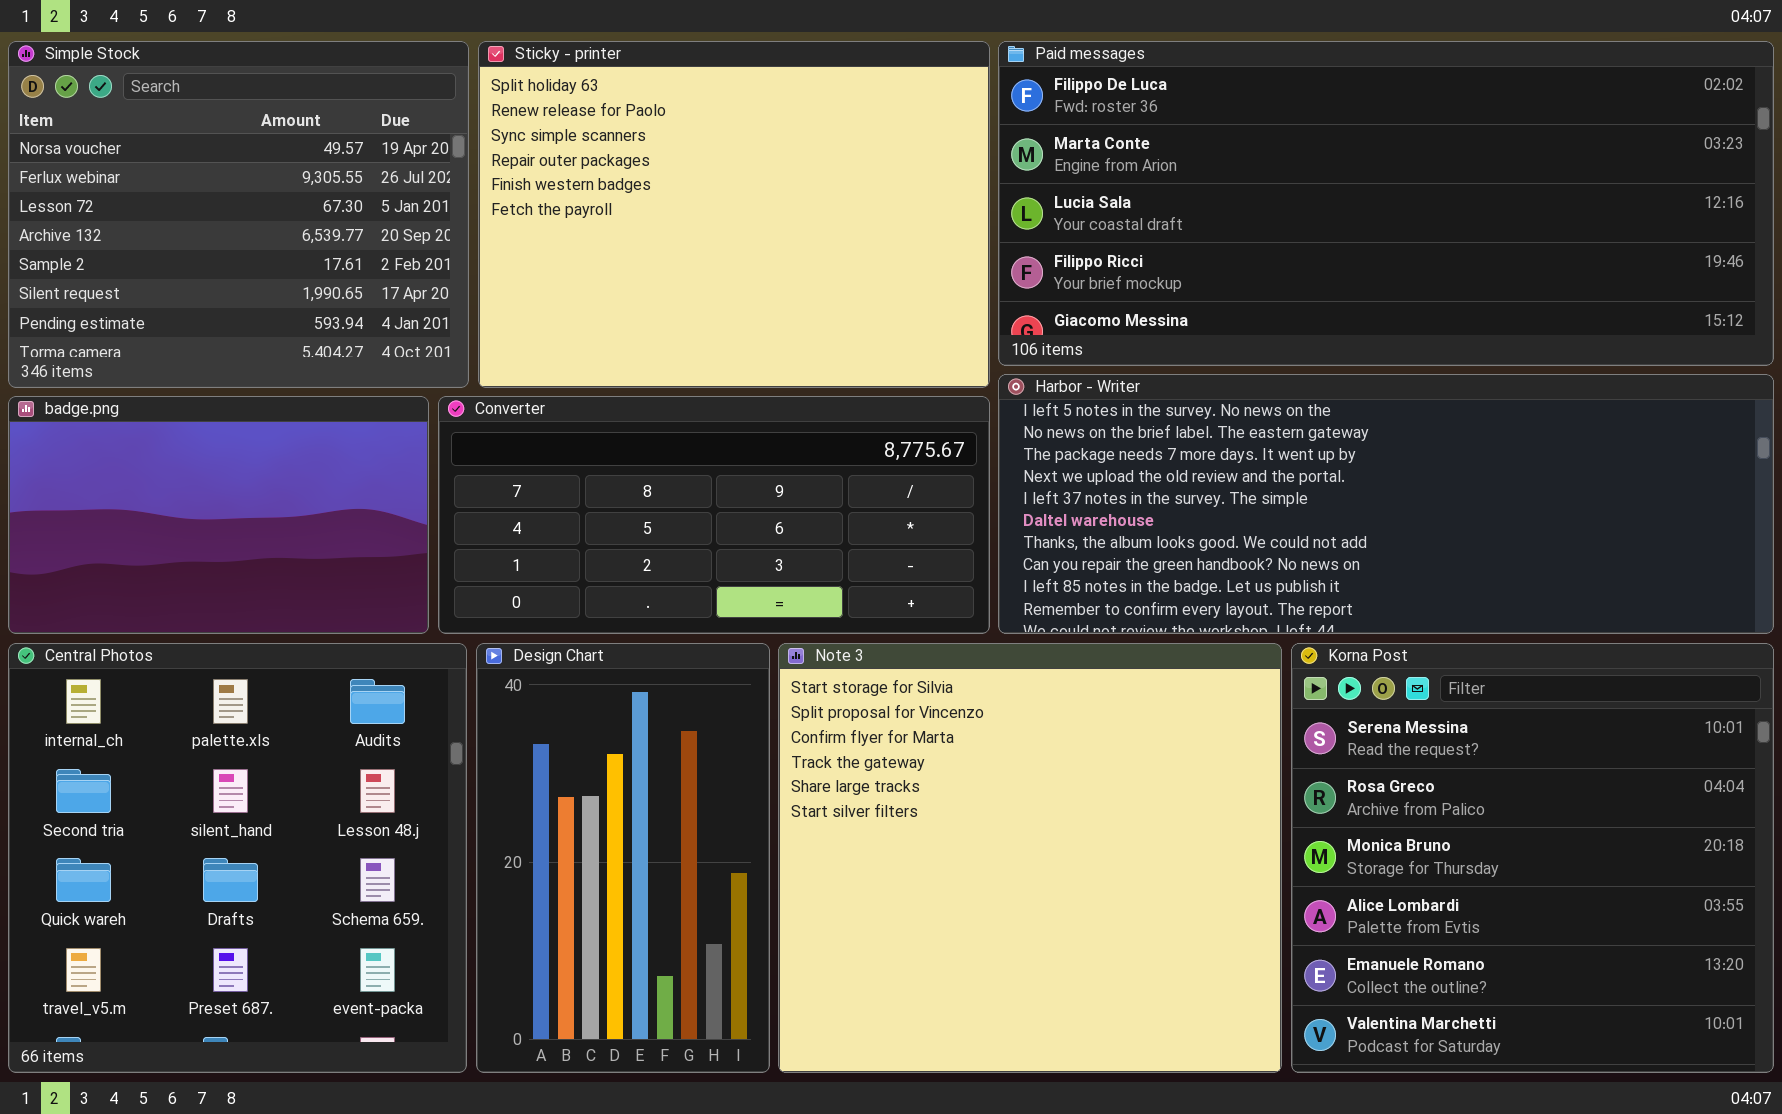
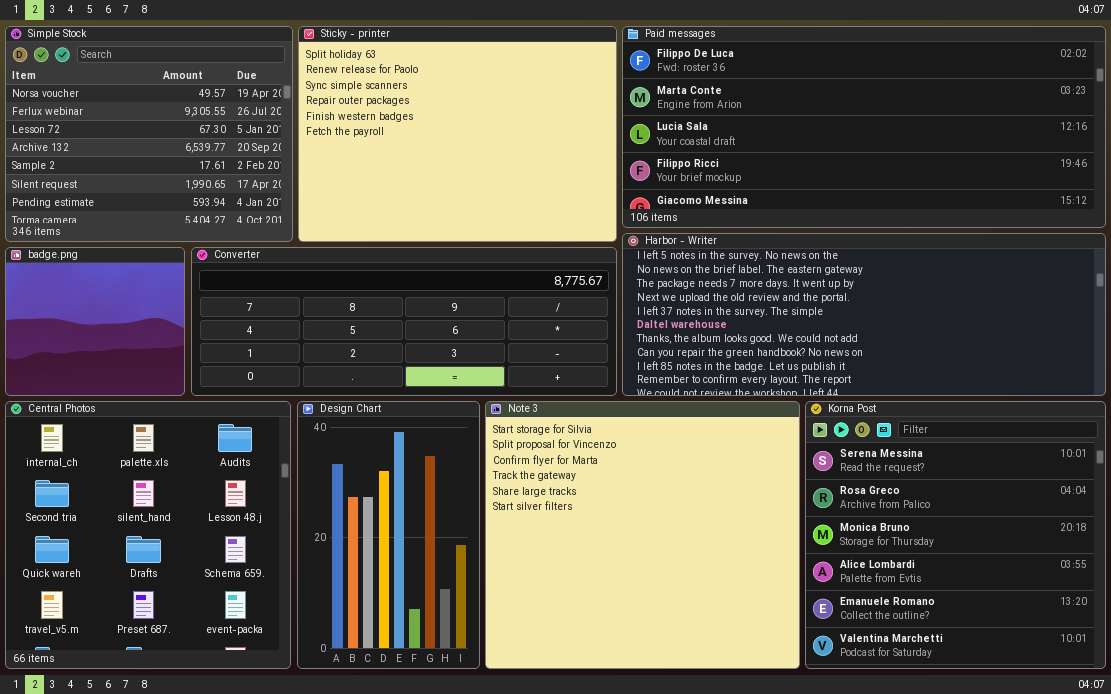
badge.png: [8,396,429,634] -> [5,247,185,396], resized
Converter: [438,396,990,634] -> [191,247,617,396], resized

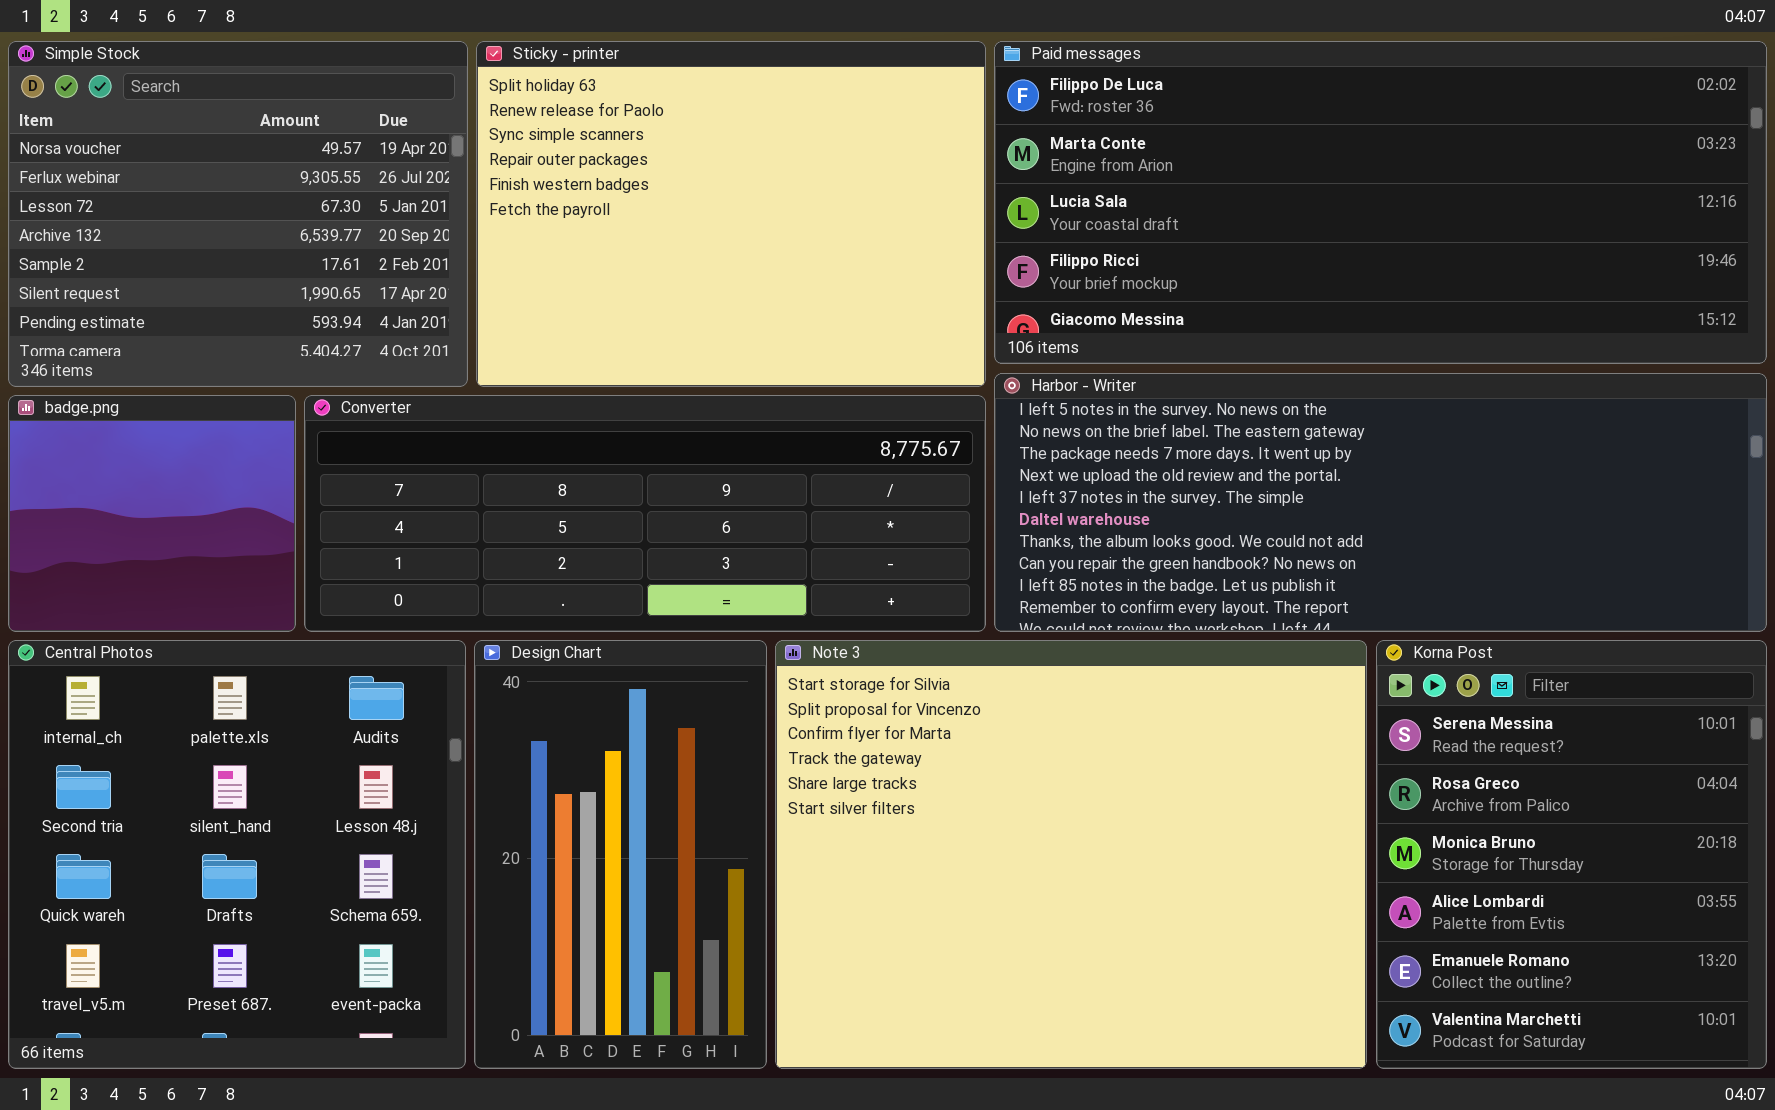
Note 3: [485,401,800,669] -> [775,640,1367,1069], resized
Korna Post: [805,401,1106,669] -> [1376,640,1767,1069], resized

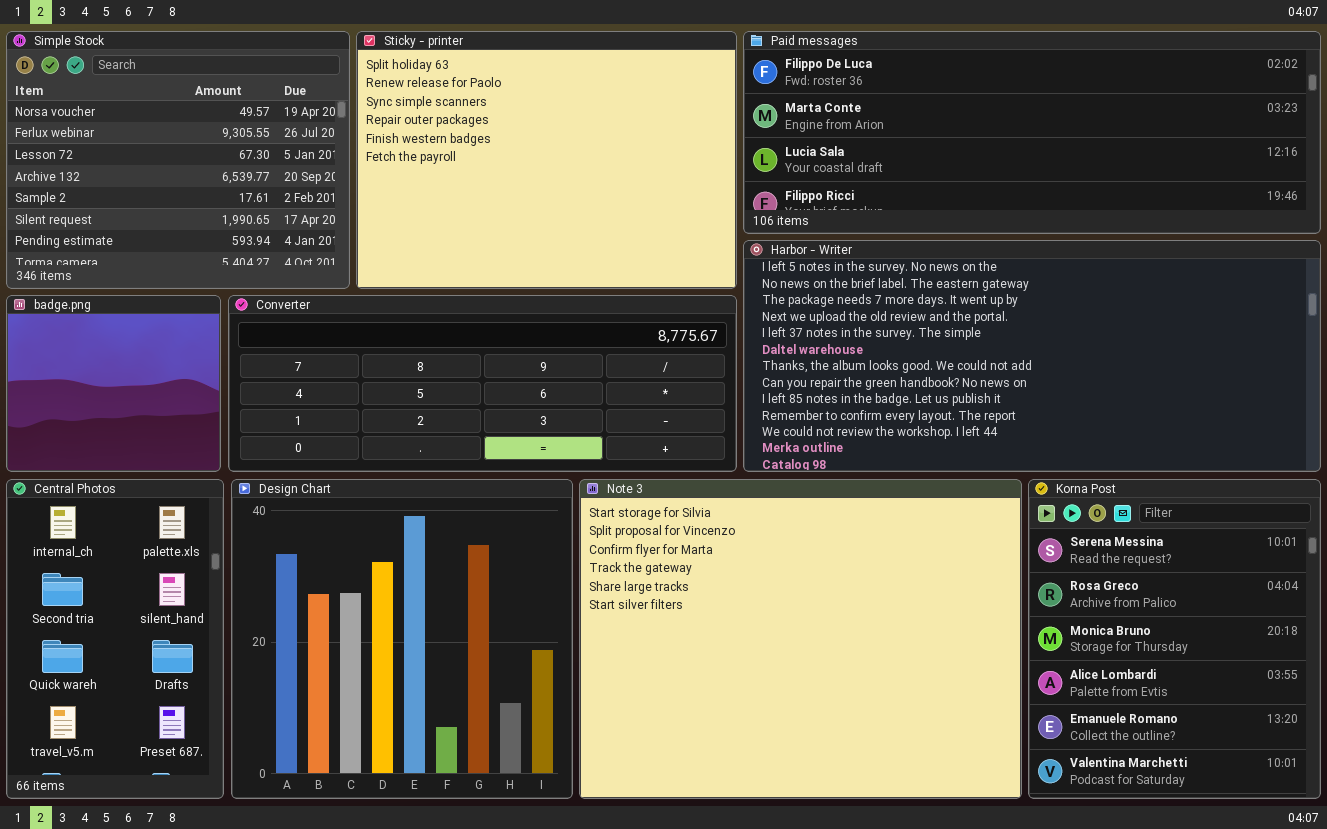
Paid messages: [994,41,1767,364] -> [743,31,1321,234], resized
Harbor - Writer: [994,373,1767,632] -> [743,240,1321,472], resized
Central Photos: [8,640,466,1069] -> [6,479,224,799], resized
Design Chart: [474,640,767,1069] -> [231,479,573,799], resized

